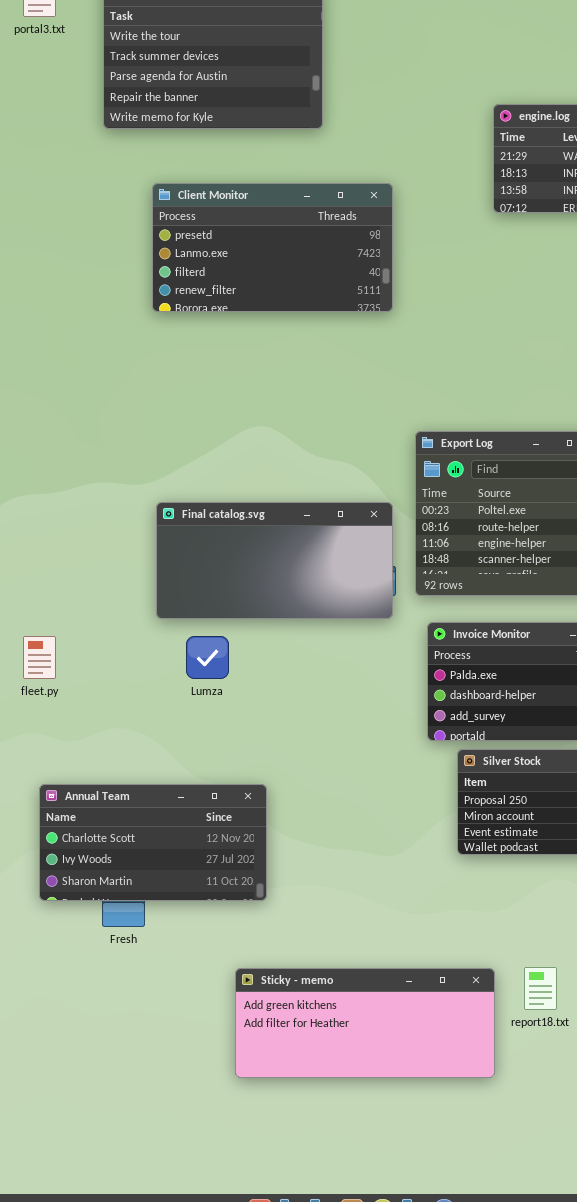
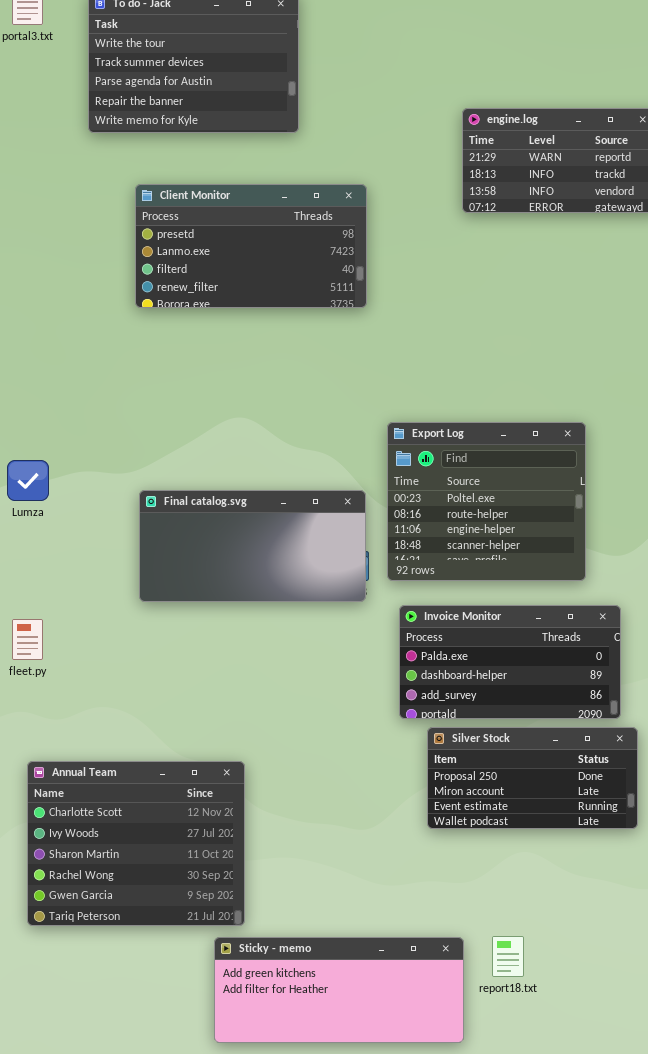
Lumza: [186,636,229,679] -> [7,460,49,501], moved
Annual Team: [39,784,267,901] -> [27,761,245,926], resized

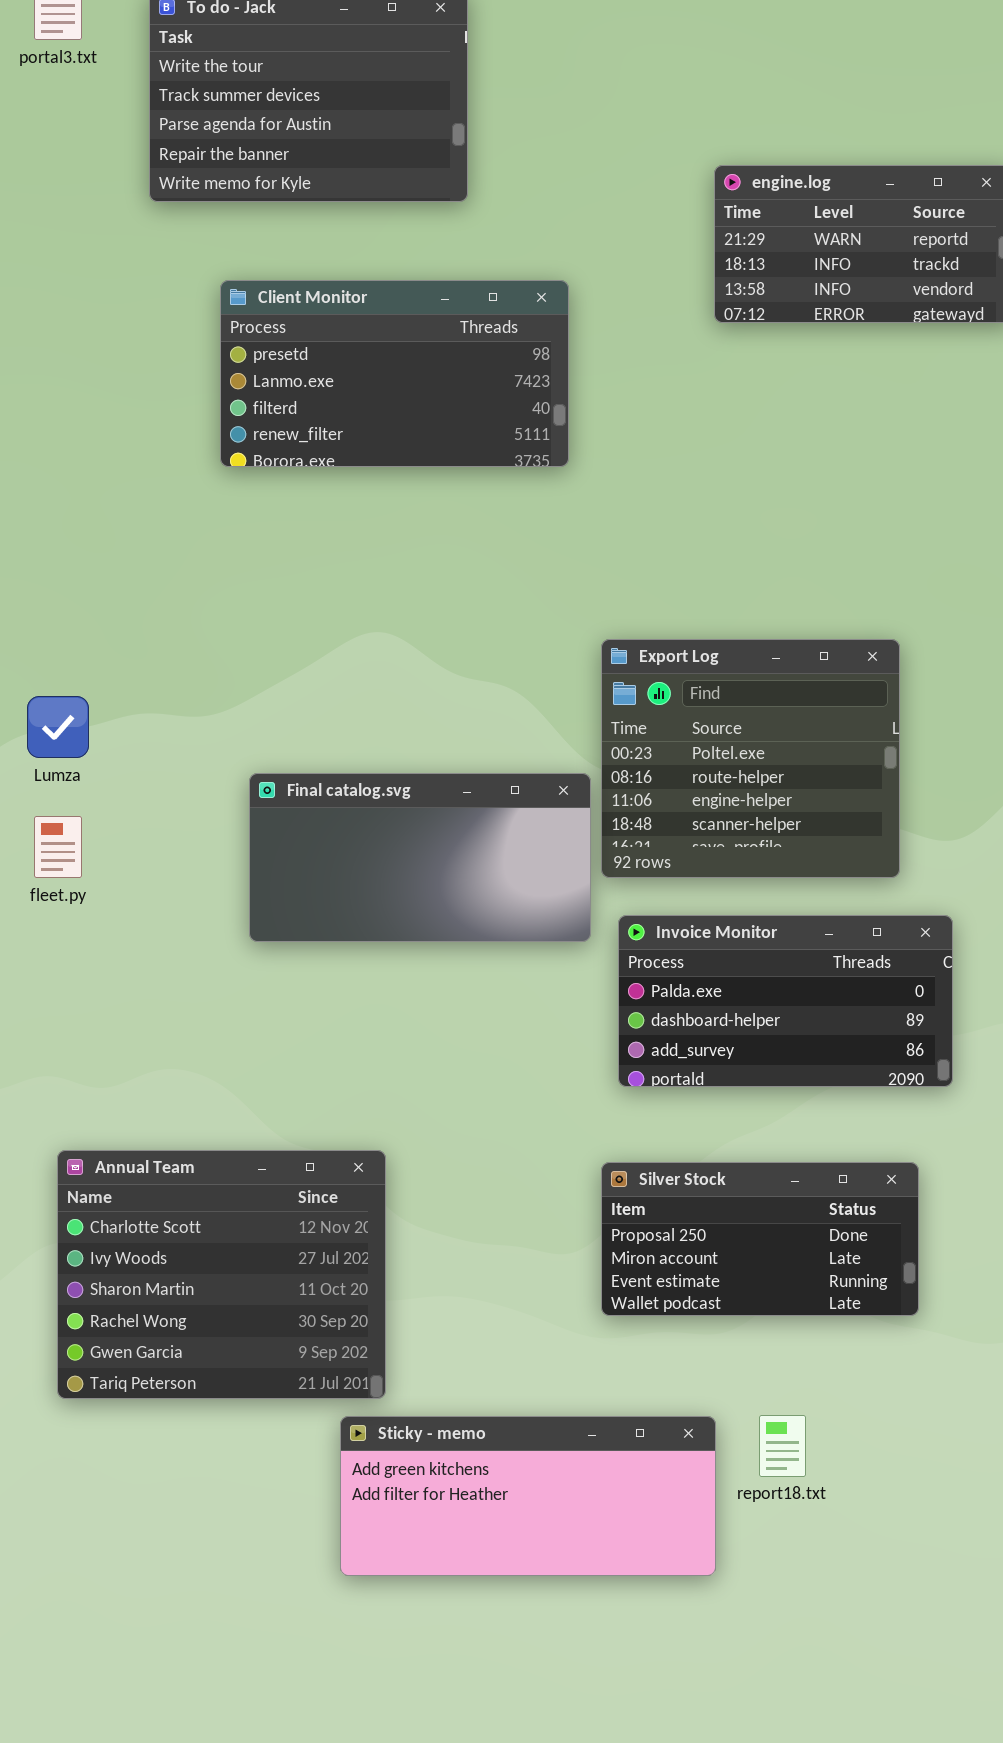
Final catalog.svg: [139,490,366,602] -> [249,773,591,942], moved
fleet.py: [12,619,43,660] -> [34,816,82,878], moved
Silver Stock: [427,727,638,829] -> [601,1162,919,1316], moved

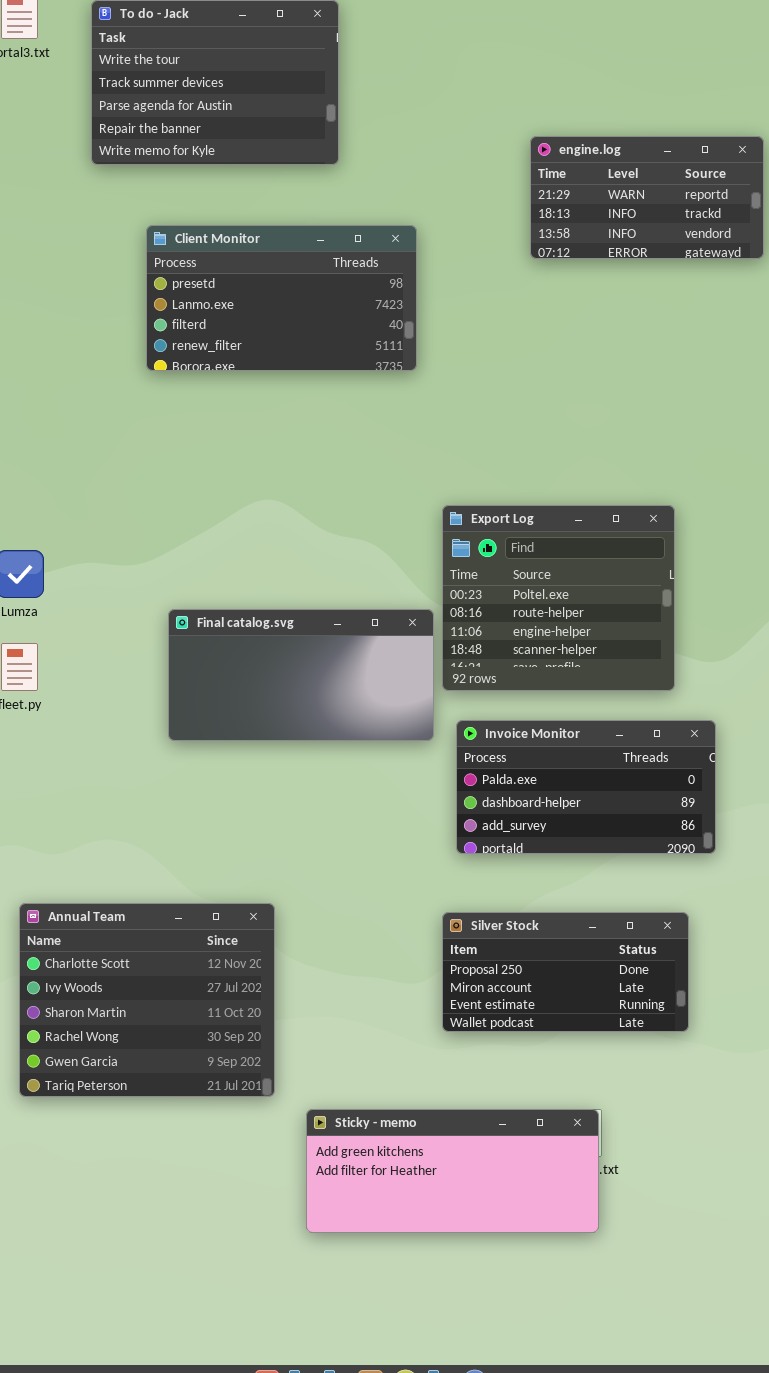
Sticky - memo: [340,1416,716,1576] -> [306,1109,599,1233], moved

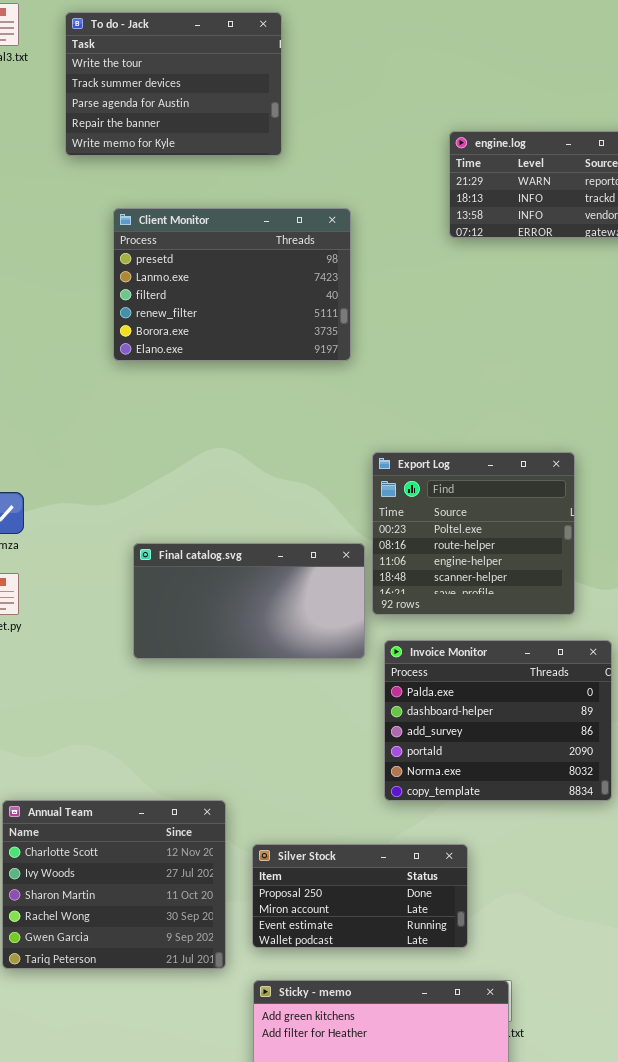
Client Monitor: [146,225,417,371] -> [113,208,351,361], resized
Invoice Monitor: [456,720,716,854] -> [384,640,612,801], resized
Silver Stock: [442,912,689,1032] -> [252,844,468,948], moved

